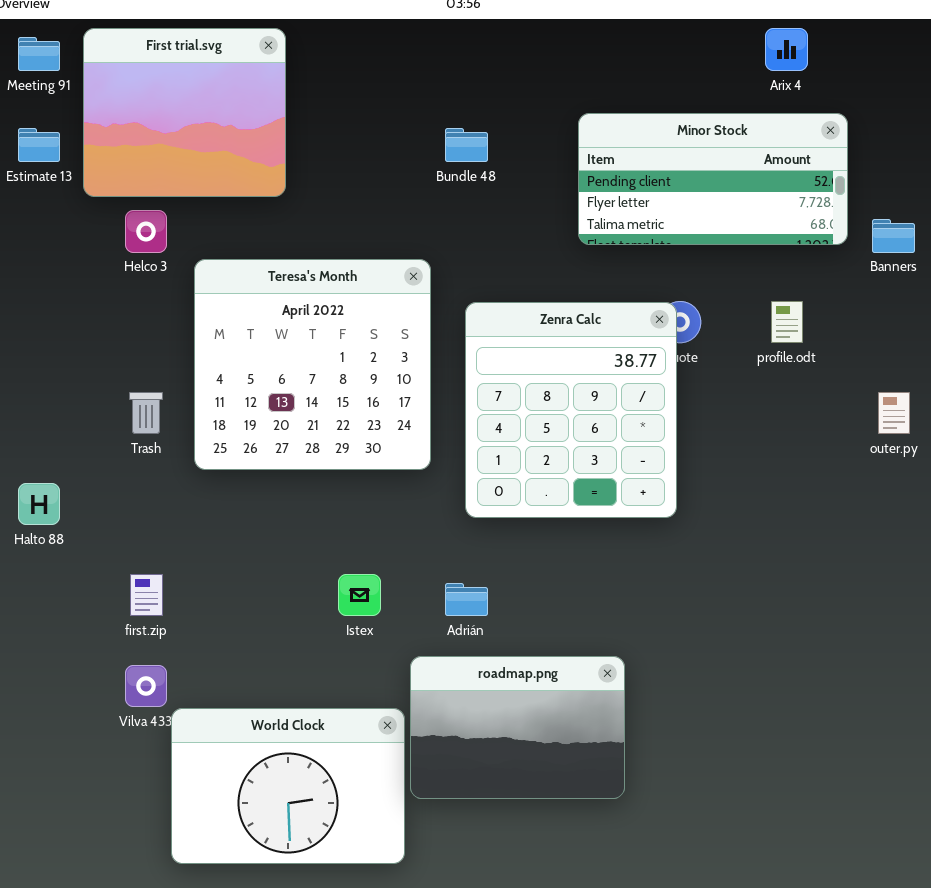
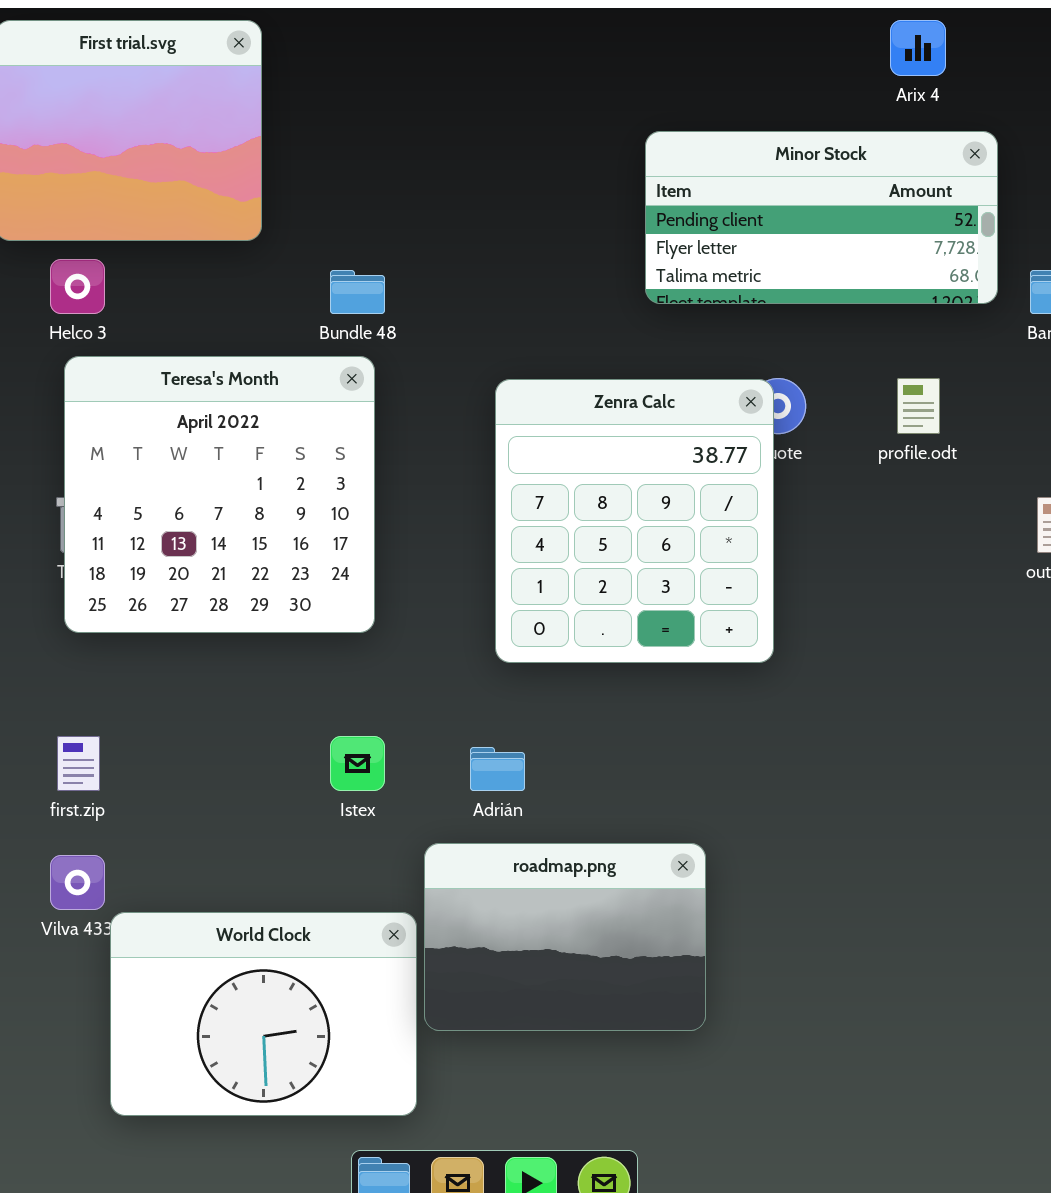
Bundle 48: [445,128,488,162] -> [330,270,385,314], moved
Teresa's Month: [194,259,431,470] -> [64,356,375,633], moved

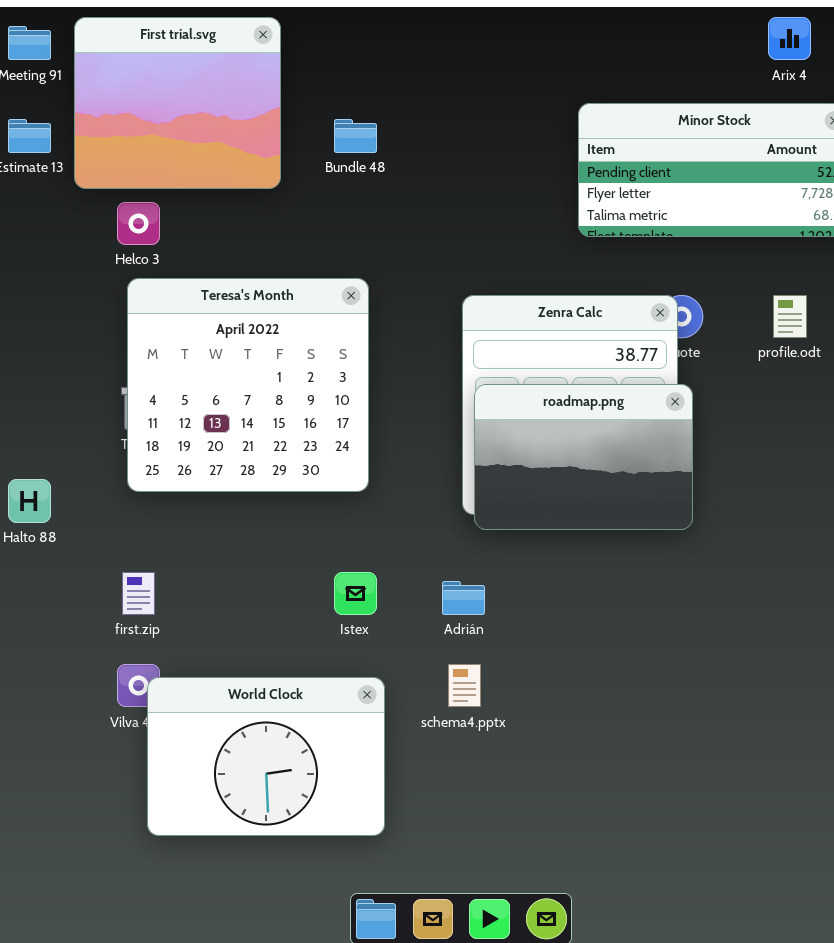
Bundle 48: [330,270,385,314] -> [334,119,377,153], moved
roadmap.png: [424,843,706,1031] -> [474,384,693,530], moved
World Clock: [110,912,417,1116] -> [147,677,385,836], moved

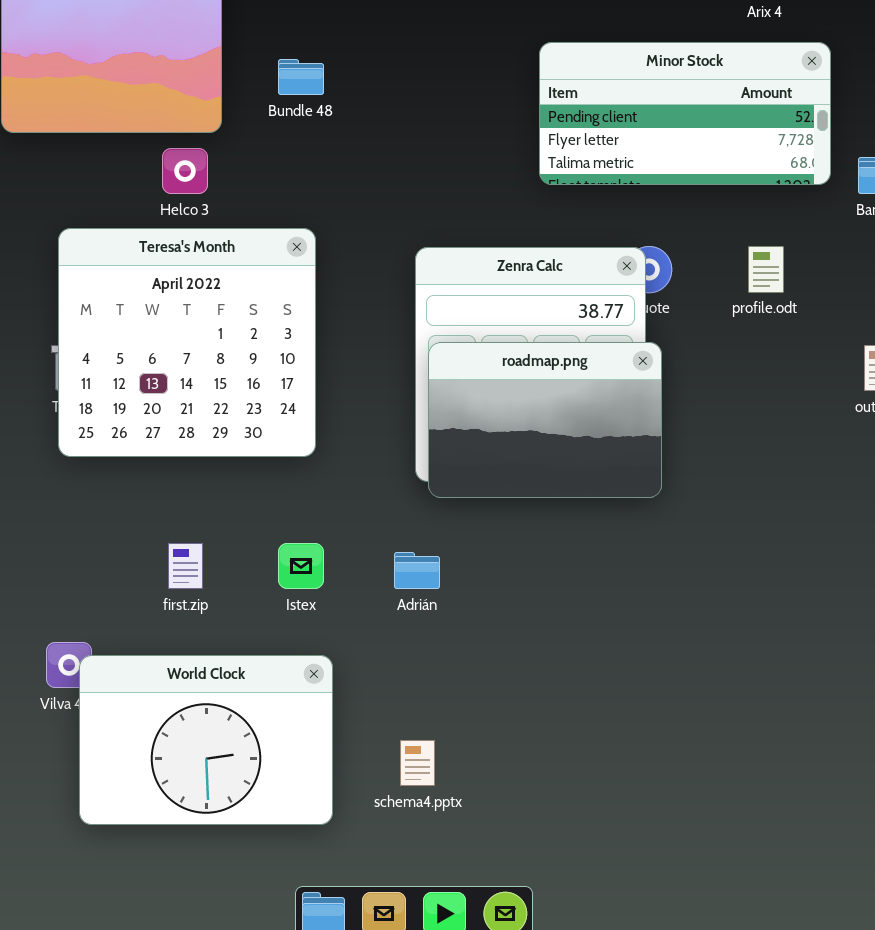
Helco 3: [117,202,160,245] -> [162,148,208,194], moved
first.zip: [122,572,155,615] -> [168,543,203,589], moved
schema4.pptx: [448,664,481,707] -> [400,740,435,786], moved

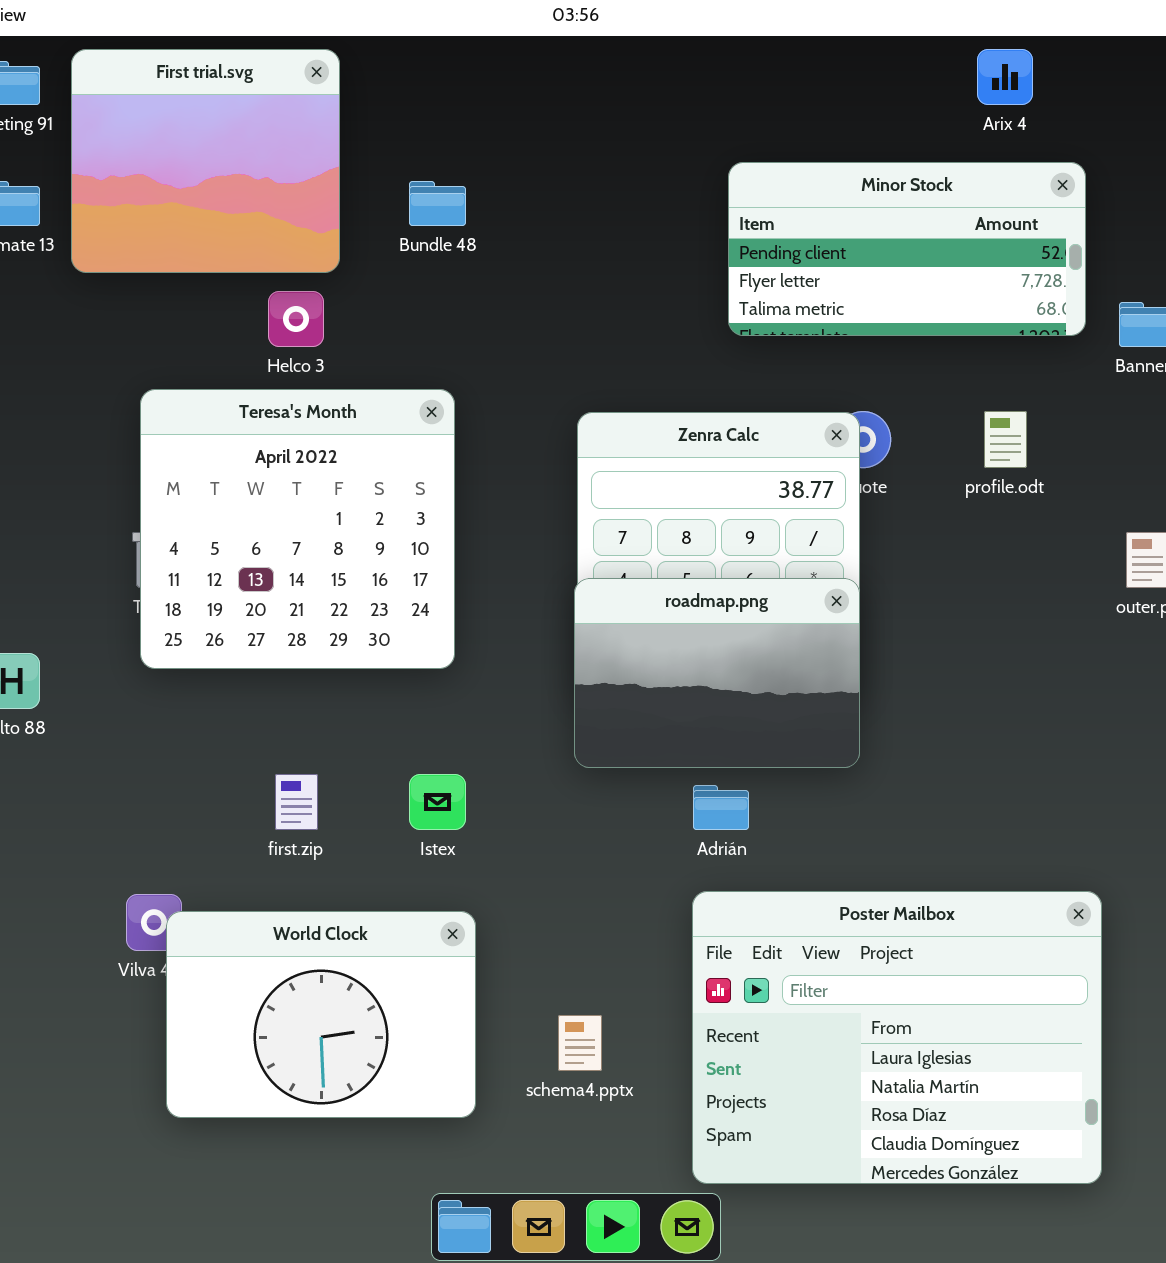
roadmap.png: [428,342,662,498] -> [574,578,860,768], moved
Adrián: [394,552,440,589] -> [693,785,749,830], moved
Poster Mailbox: none -> [692,891,1102,1184], opened

